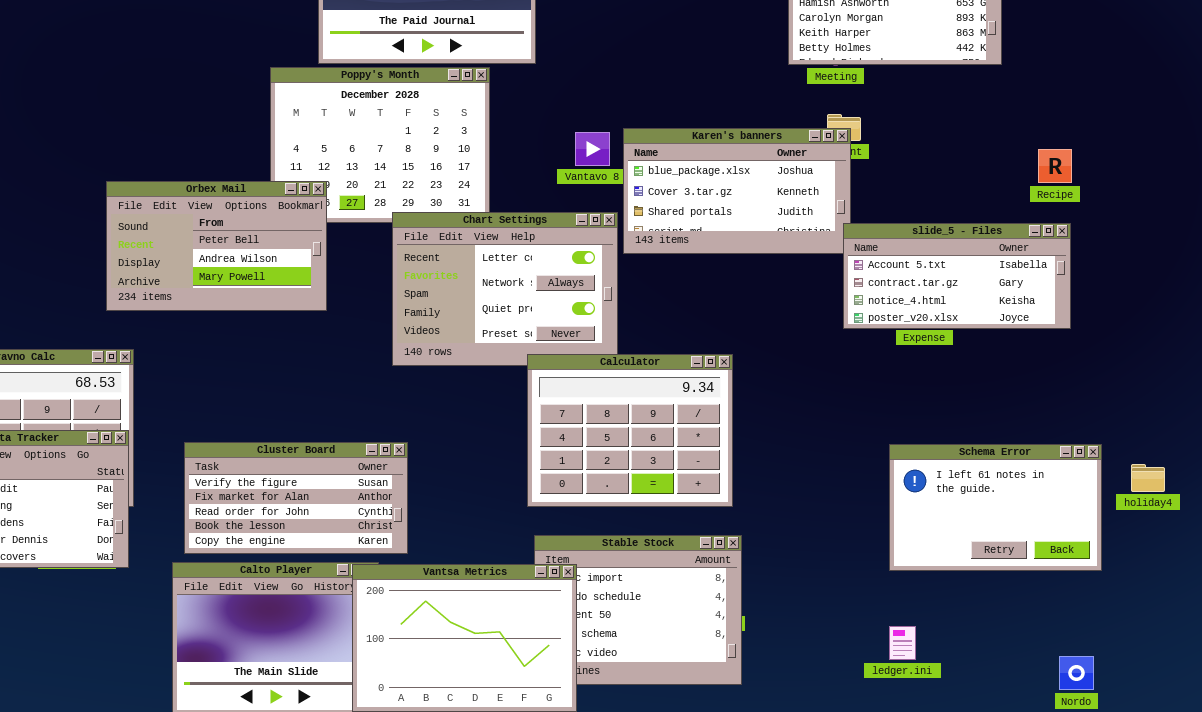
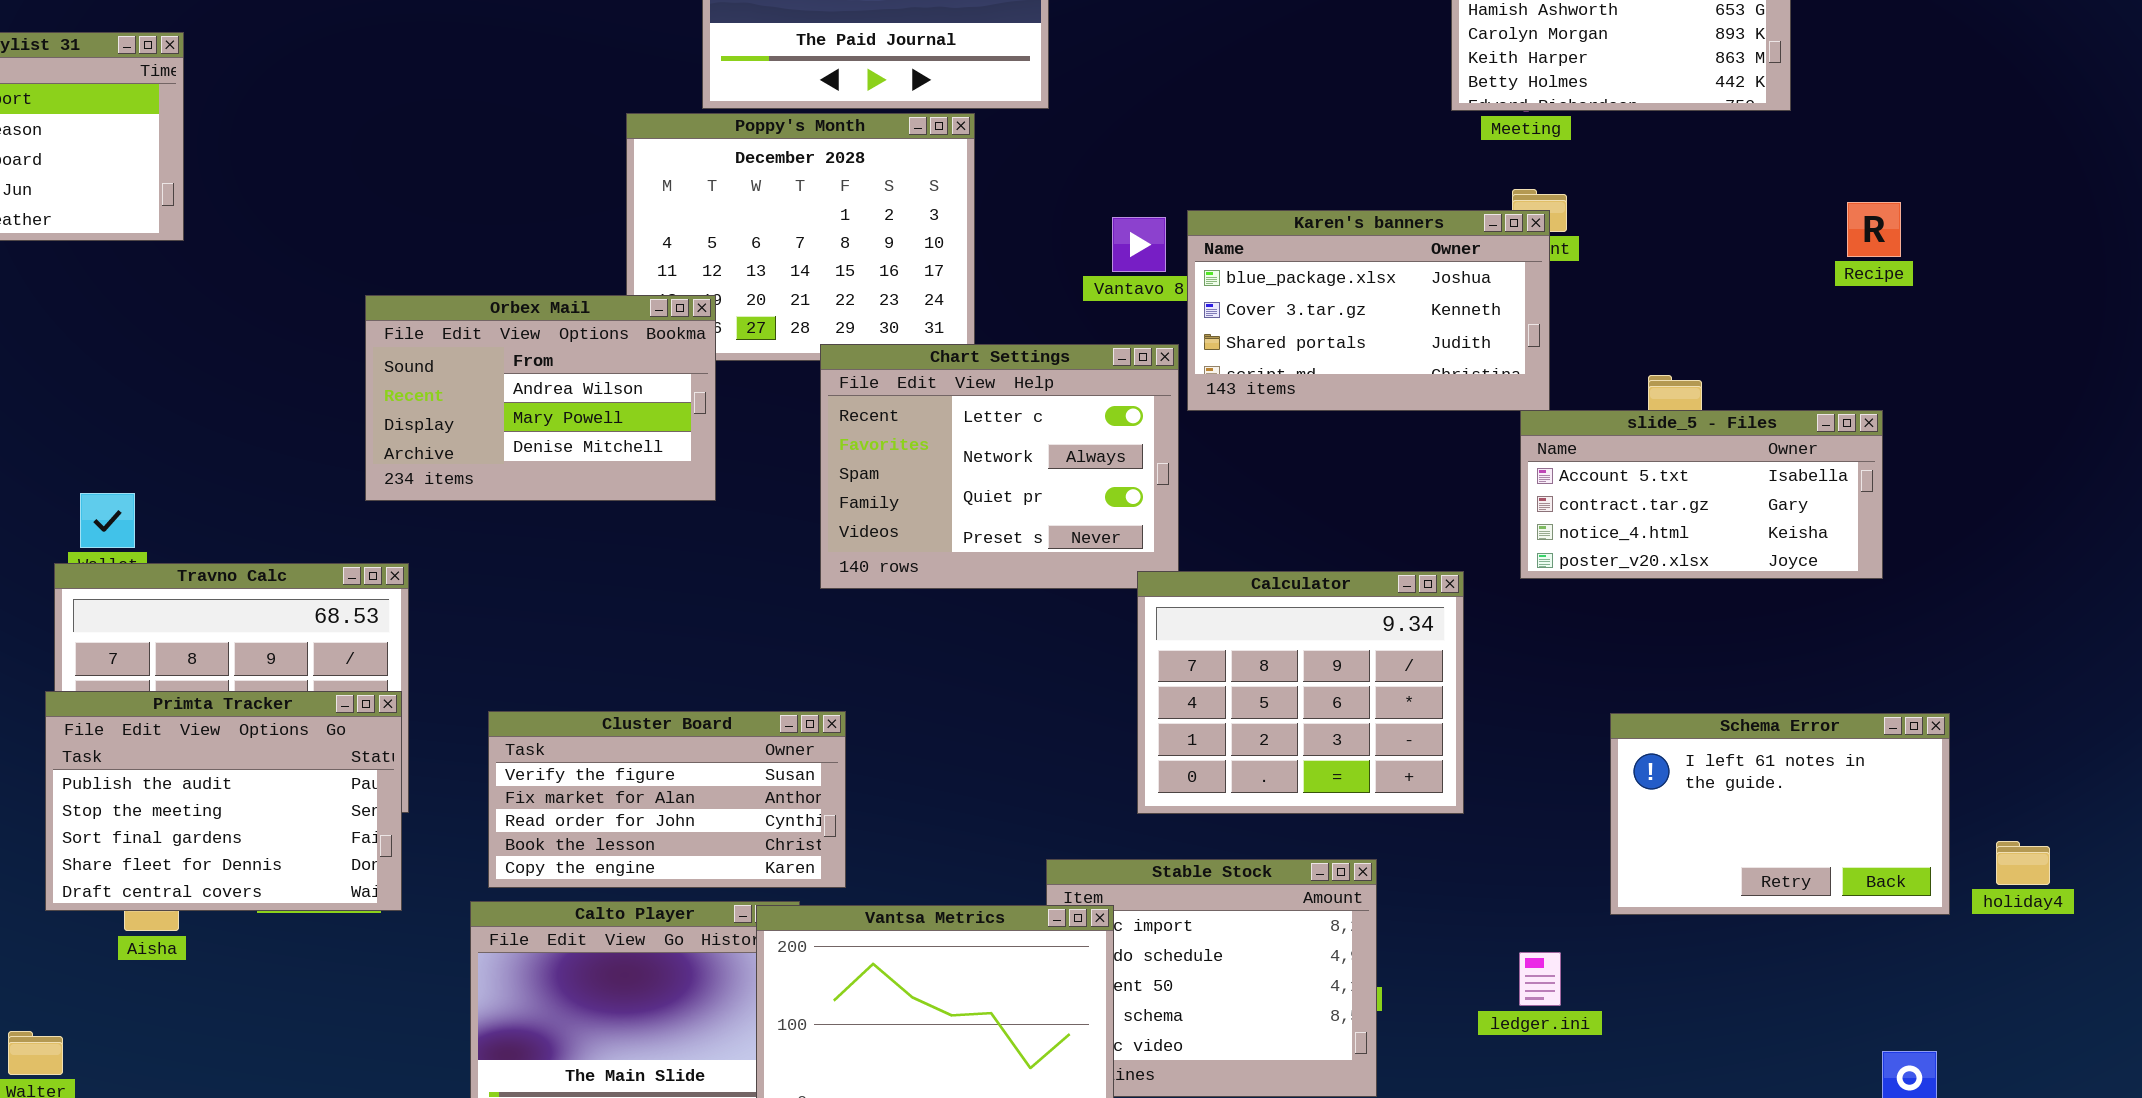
Recipe: [1038,149,1072,183] -> [1847,202,1901,257], moved
Orbex Mail: [106,181,327,311] -> [365,295,716,501], scrolled down 1 row
slide_5 - Files: [843,223,1071,329] -> [1520,410,1883,579], moved
Calculator: [527,354,733,507] -> [1137,571,1464,814], moved
holiday4: [1131,464,1165,492] -> [1996,841,2050,885], moved
ledger.ini: [889,626,916,660] -> [1519,952,1561,1006], moved

